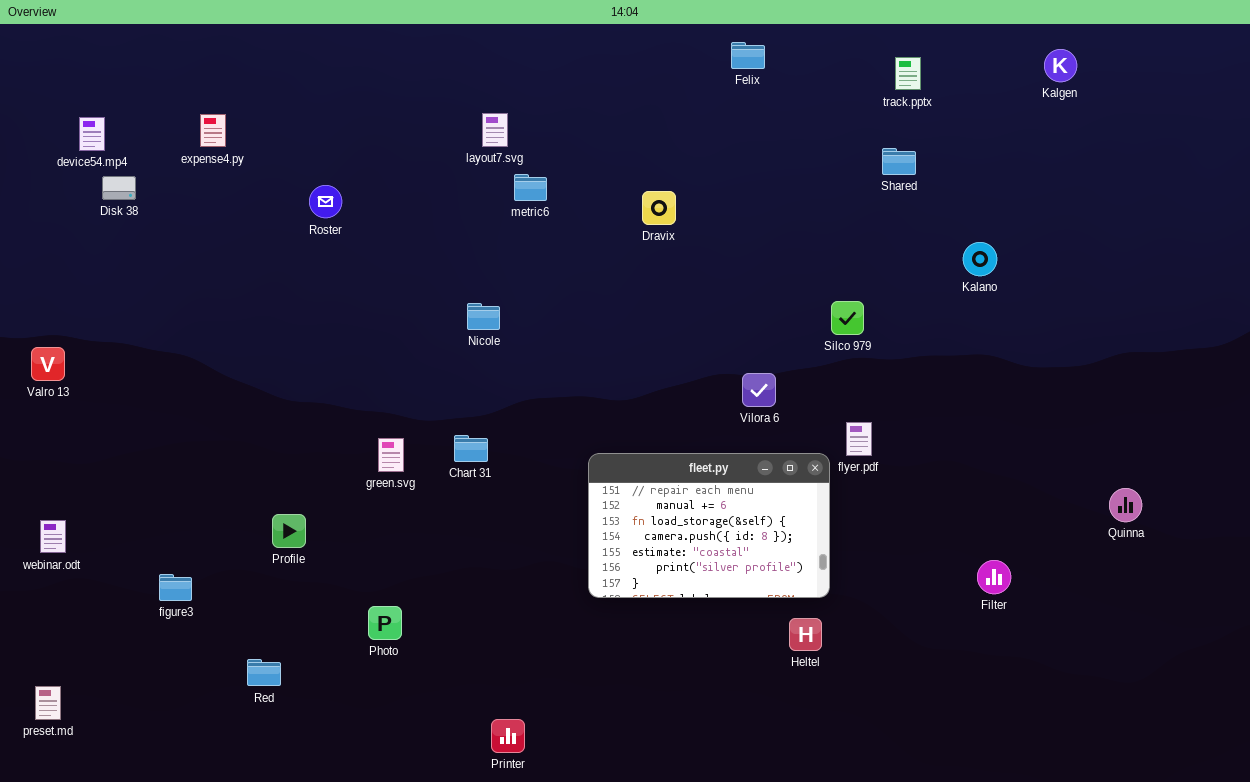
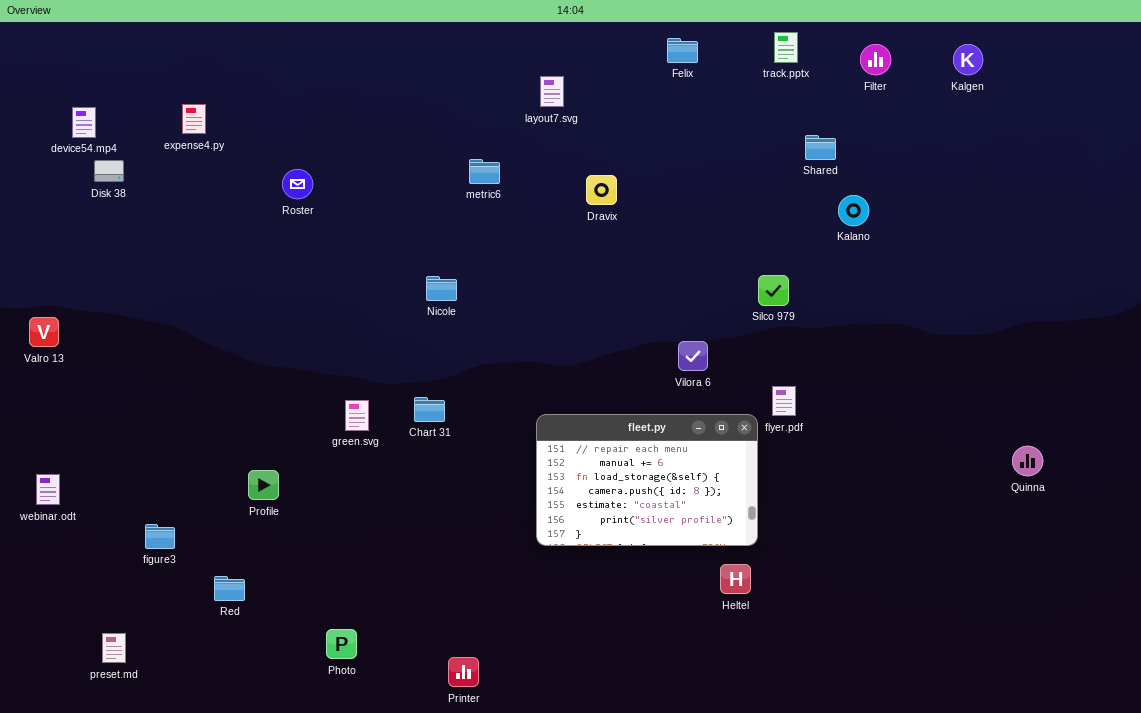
track.pptx: [895,57,921,90] -> [774,32,798,63], moved
layout7.svg: [482,113,508,147] -> [540,76,564,107], moved
Kalano: [963,242,997,276] -> [838,195,869,226], moved
Filter: [977,560,1011,594] -> [860,44,891,75], moved
Photo: [368,606,402,640] -> [326,629,357,659], moved
Red: [247,659,281,686] -> [214,576,245,601], moved
preset.md: [35,686,61,720] -> [102,633,126,663], moved

